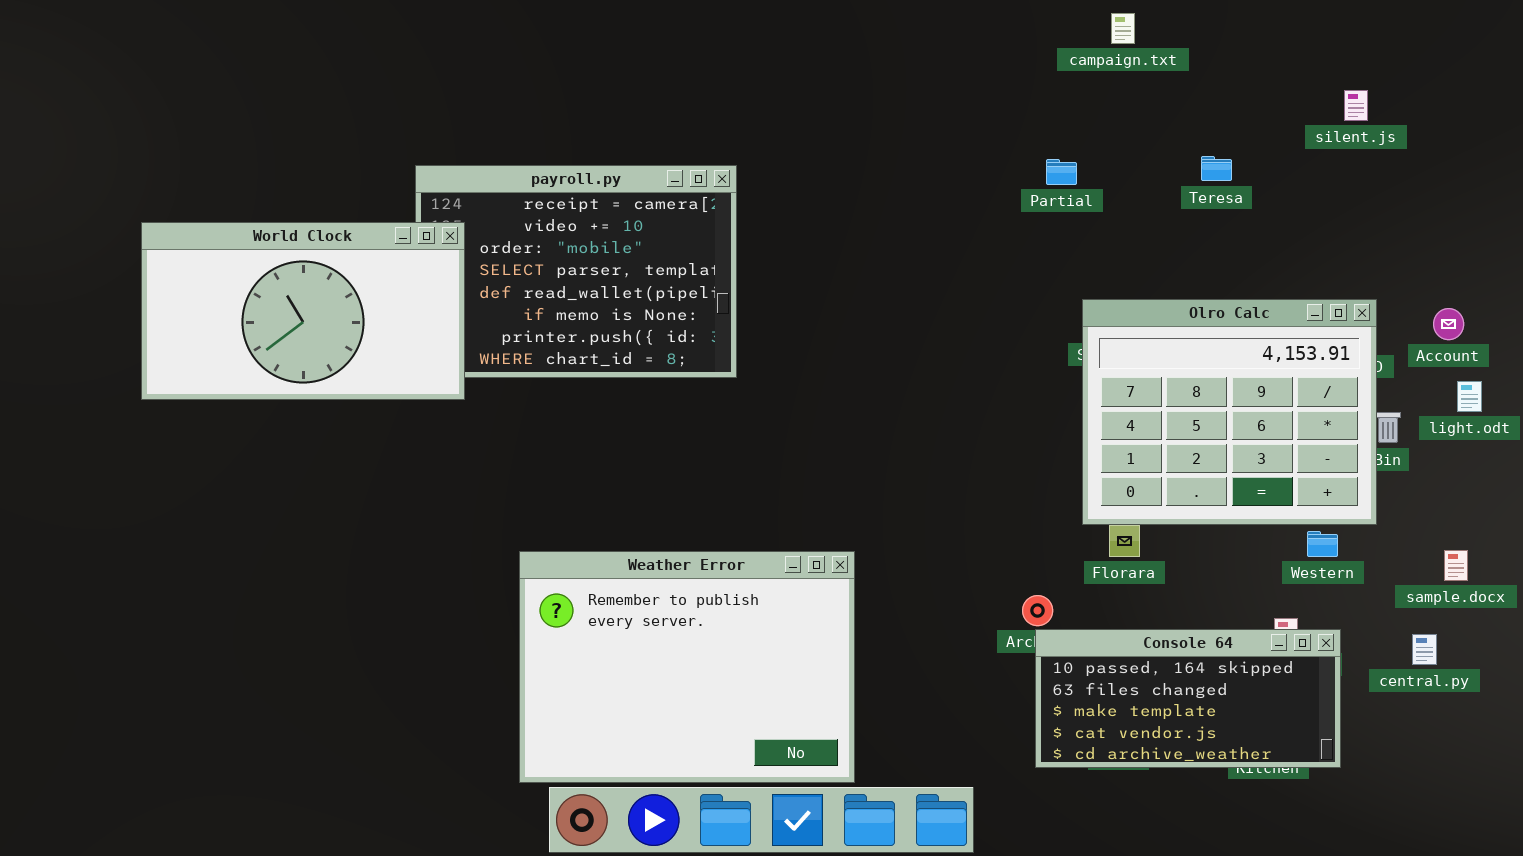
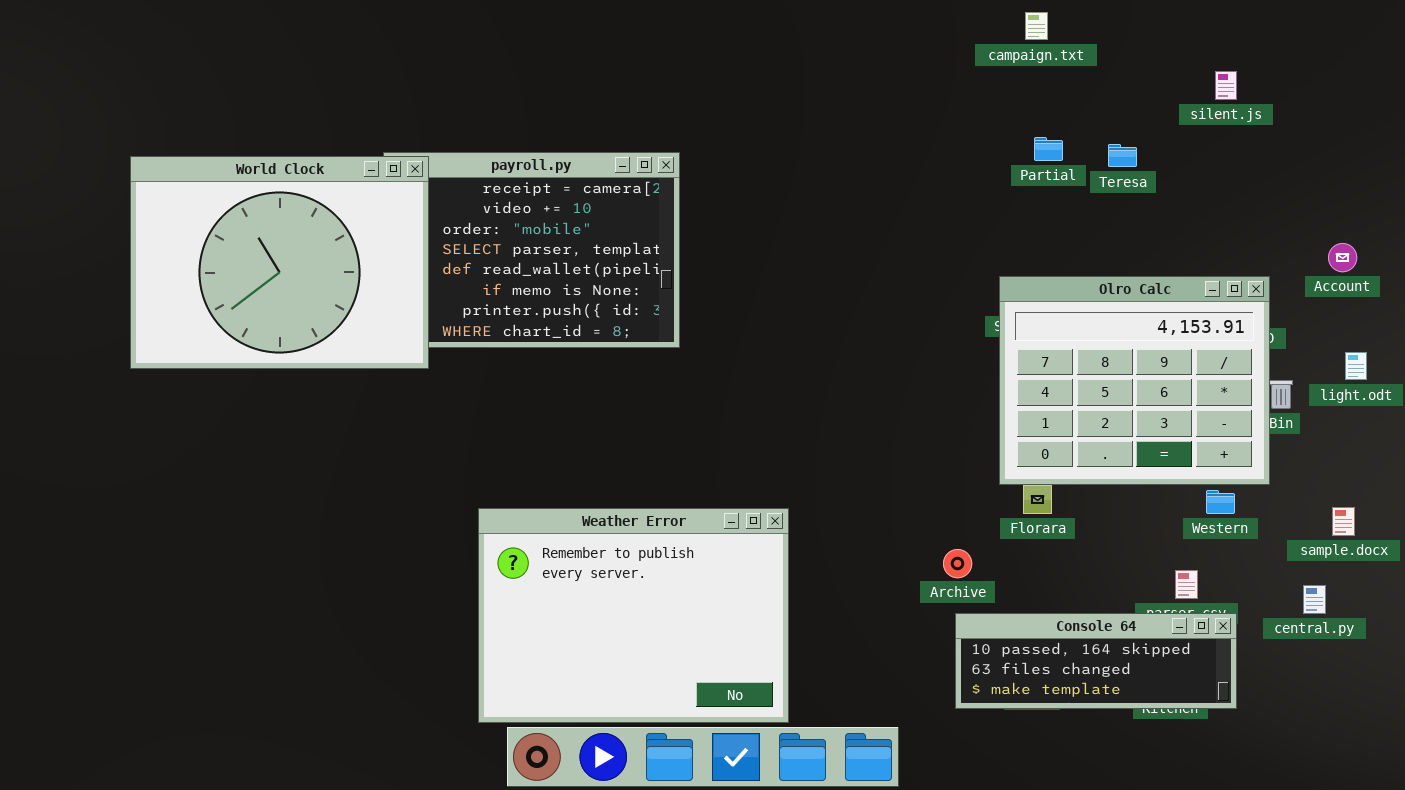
silent.js: [1344,90,1368,121] -> [1215,71,1237,100], moved
Partial: [1046,159,1077,185] -> [1034,137,1063,161], moved
World Clock: [141,222,465,400] -> [130,156,429,369], resized
Account: [1433,308,1464,340] -> [1328,243,1357,272], moved
Console 64: [1035,629,1341,768] -> [955,613,1237,709], resized

